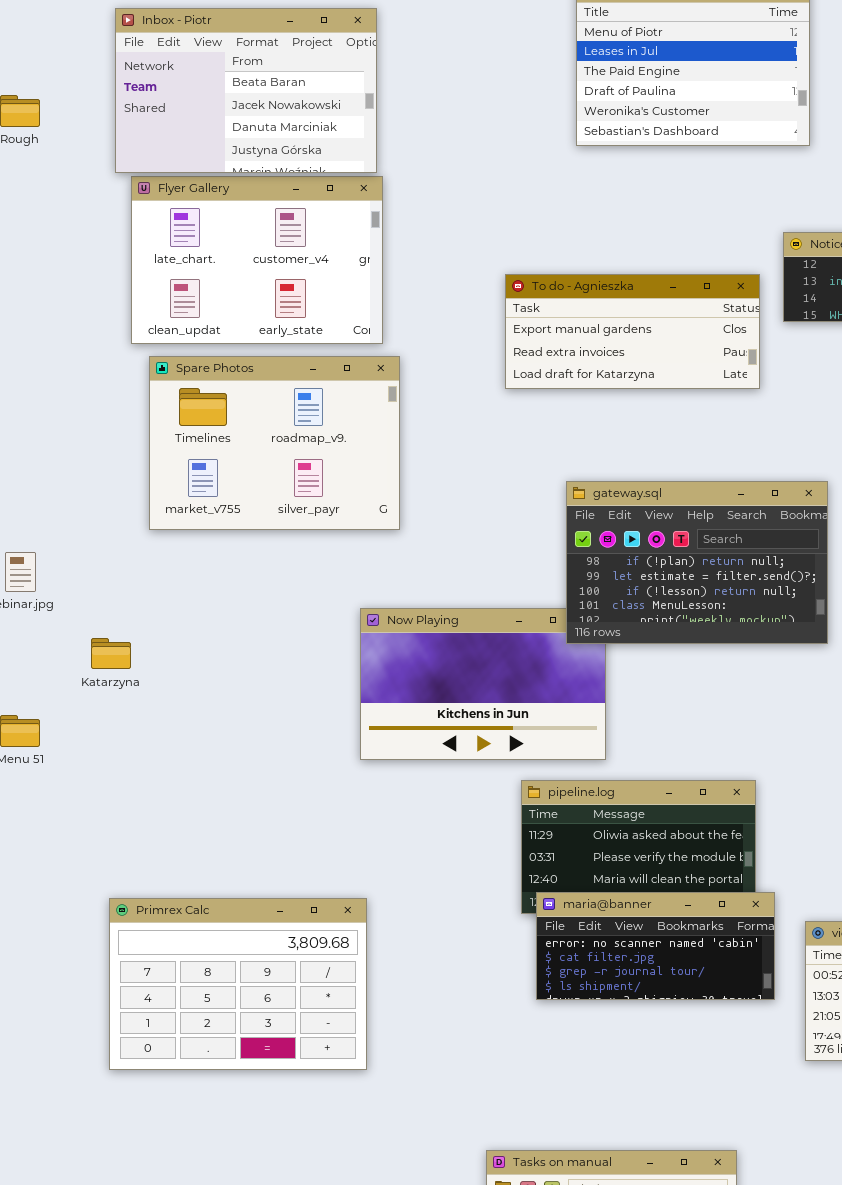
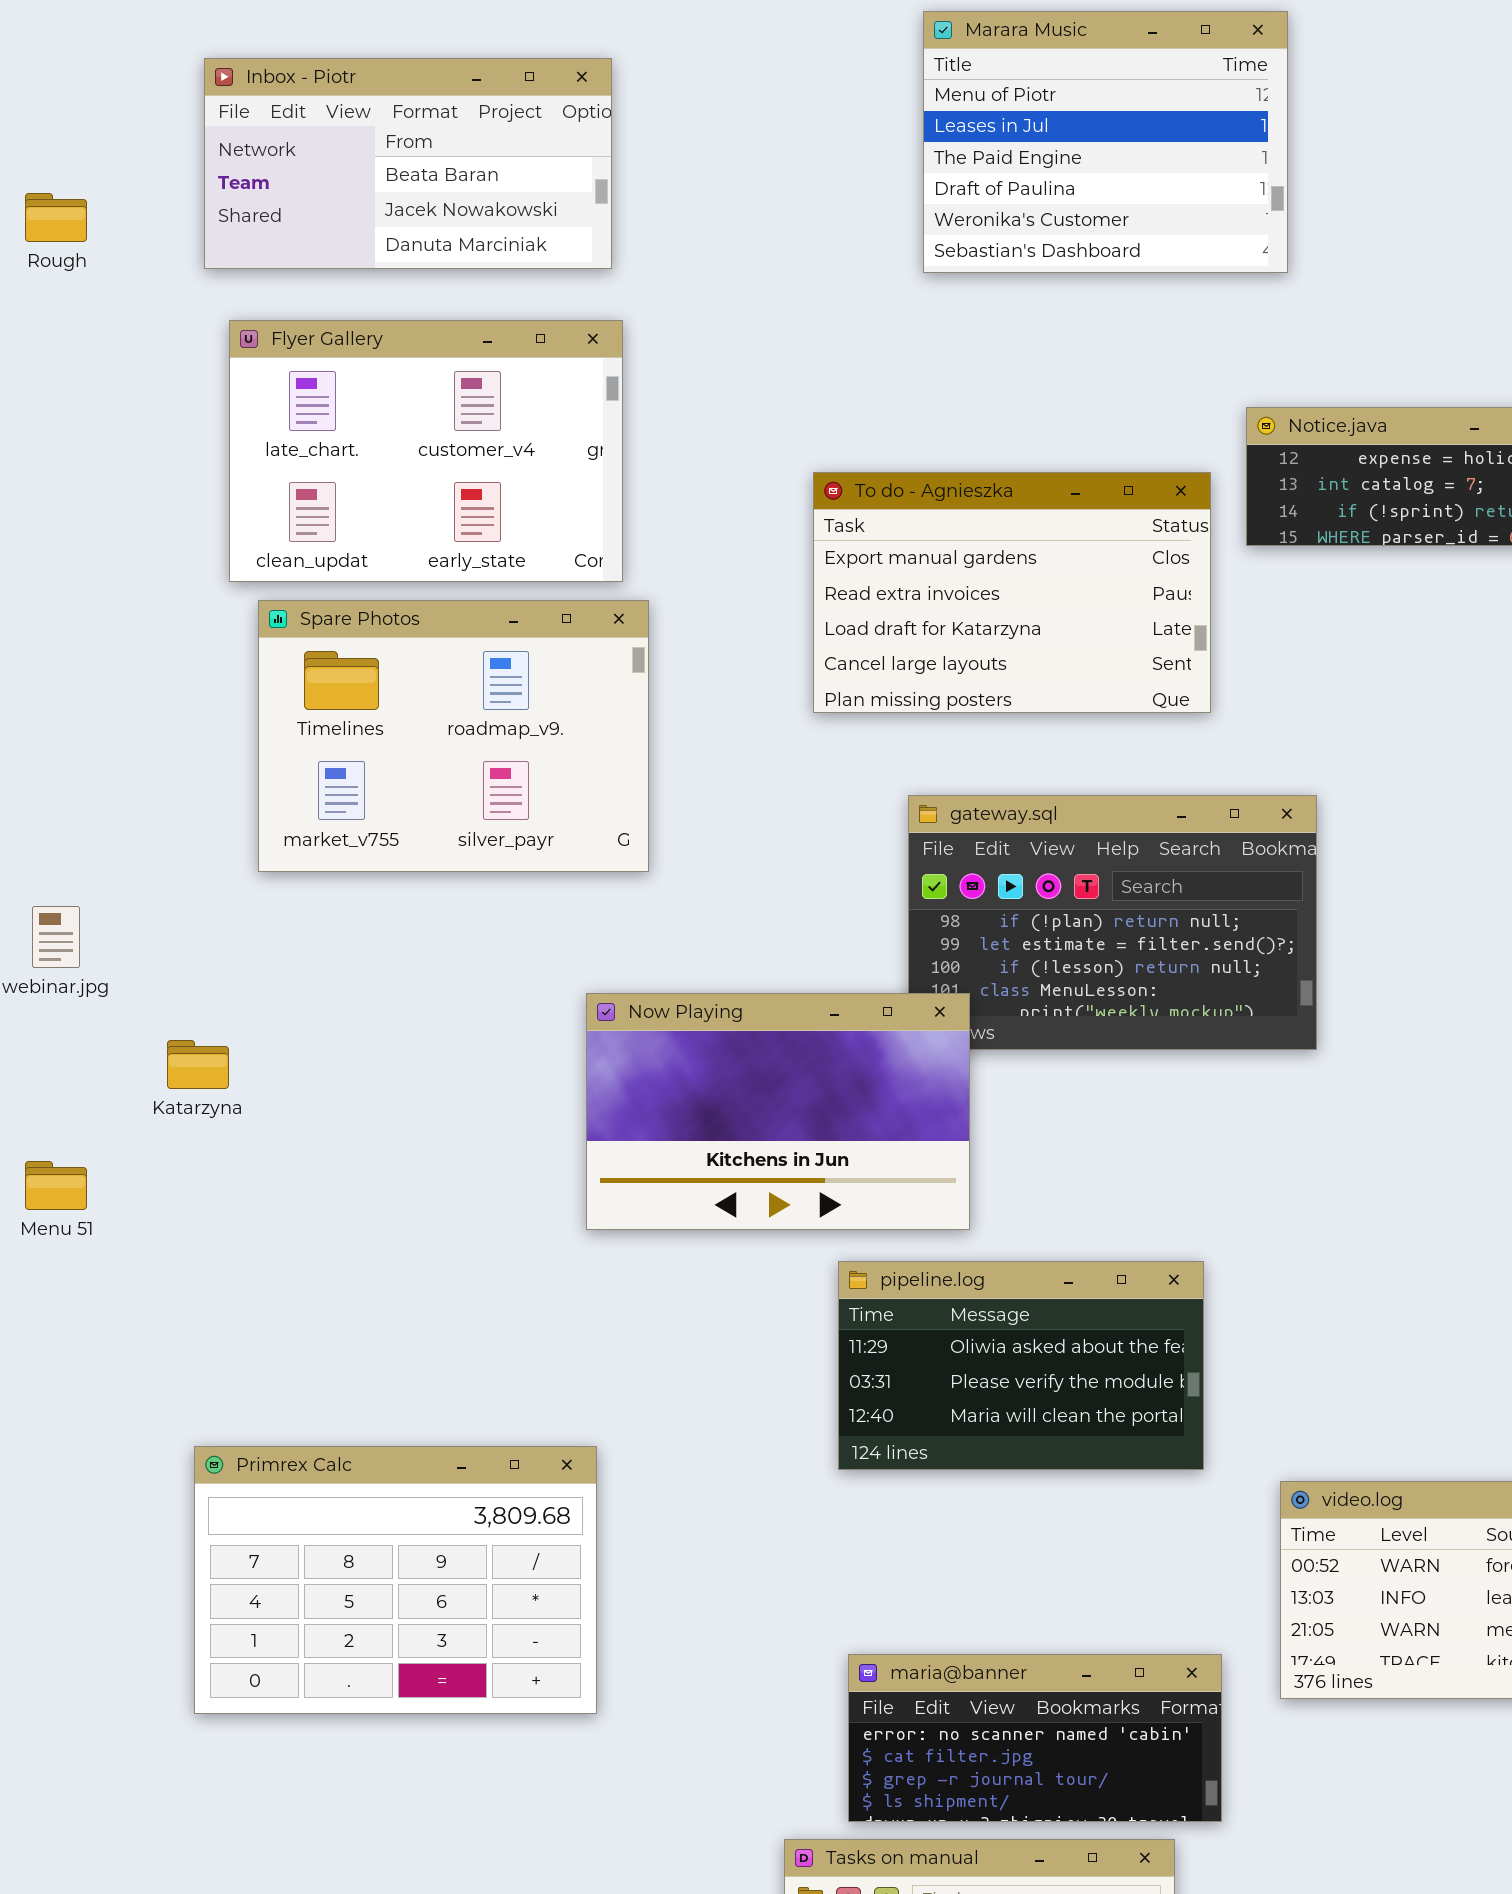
Inbox - Piotr: [115,8,377,173] -> [204,58,612,269], resized
To do - Agnieszka: [505,274,760,389] -> [813,472,1211,713], resized
Now Playing: [360,608,606,760] -> [586,993,970,1230], raised
maria@banner: [536,892,775,1000] -> [848,1654,1222,1822], moved

